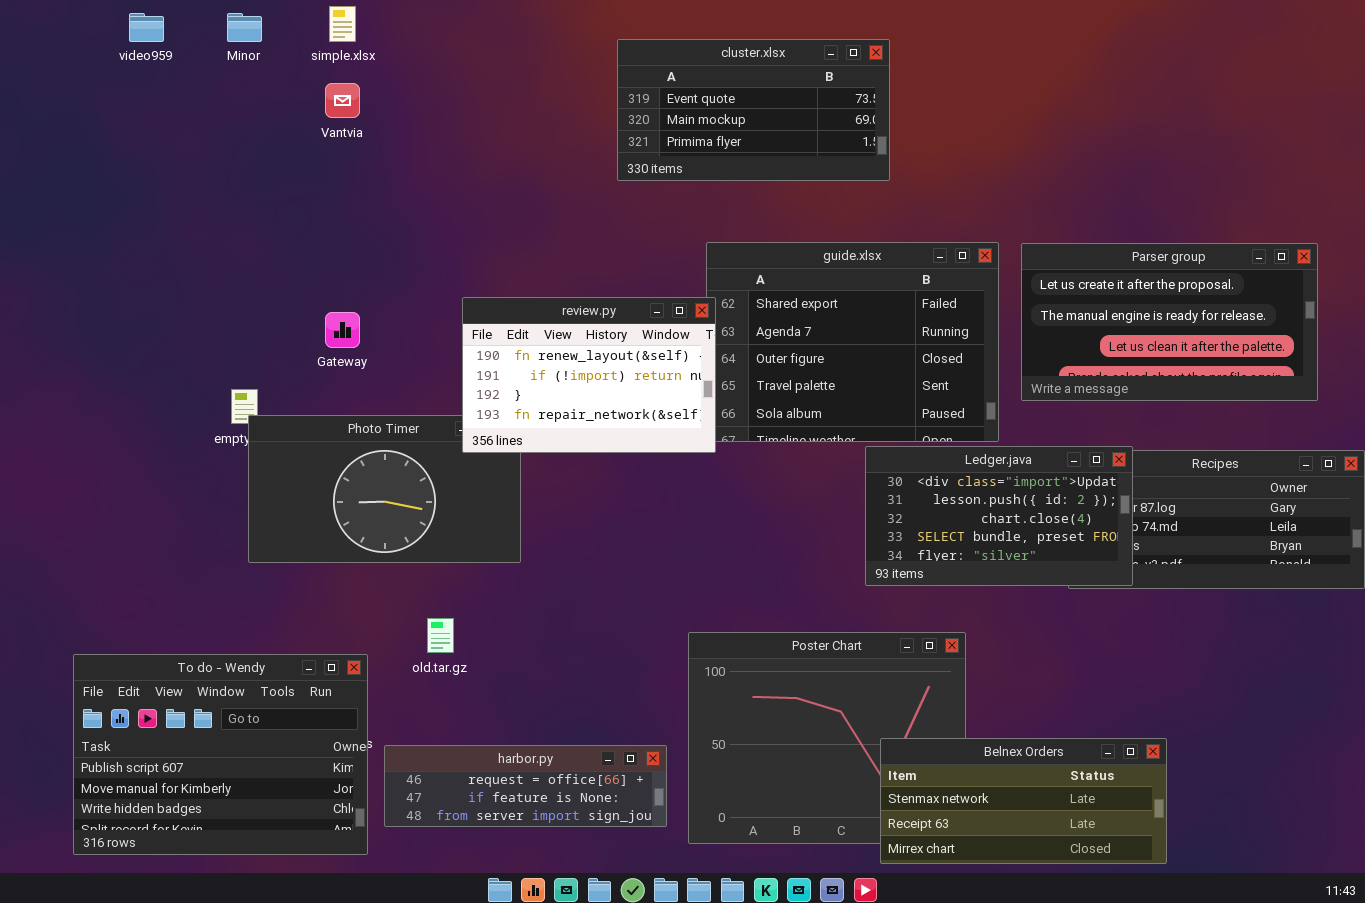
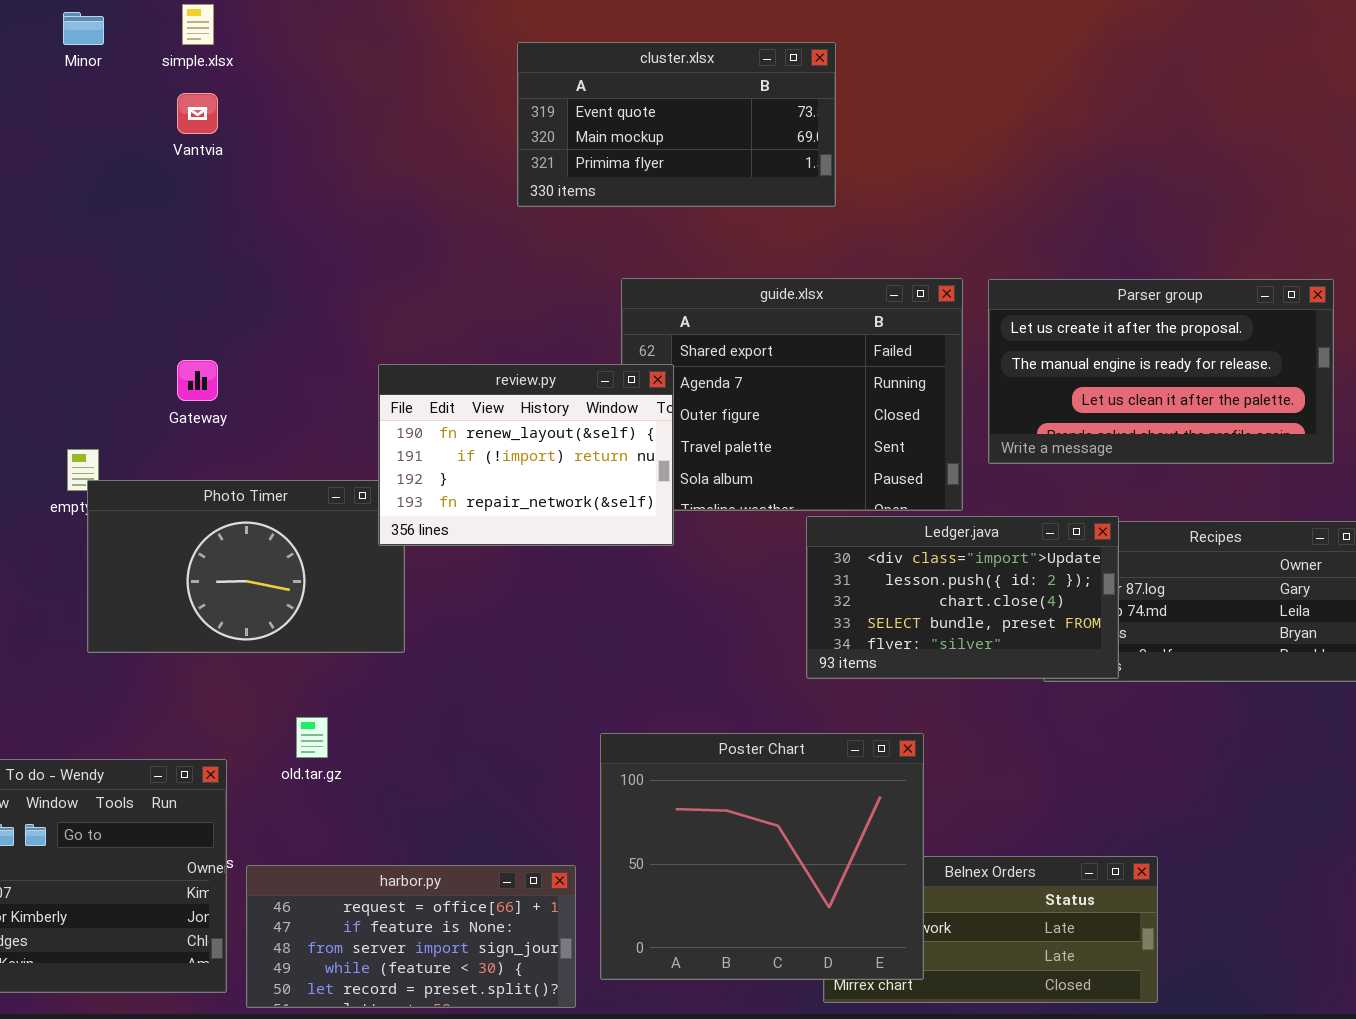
review.py: [462,297,716,453] -> [378,364,674,546], moved
Poster Chart: [688,632,966,844] -> [600,733,924,980], raised
harbor.py: [384,745,667,827] -> [246,865,576,1008], resized

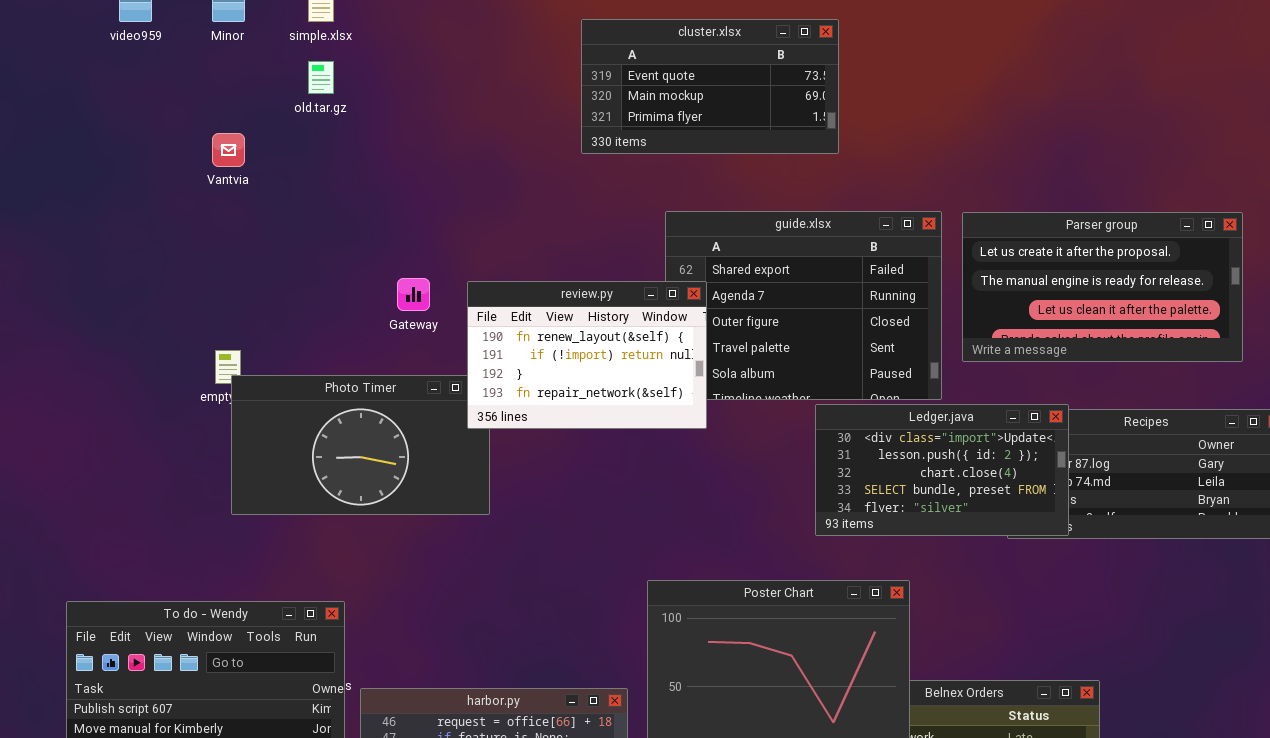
Vantvia: [177,93,218,134] -> [212,133,245,167], moved
Gateway: [177,360,218,401] -> [397,278,430,311], moved
old.tar.gz: [296,717,328,758] -> [308,61,334,94], moved

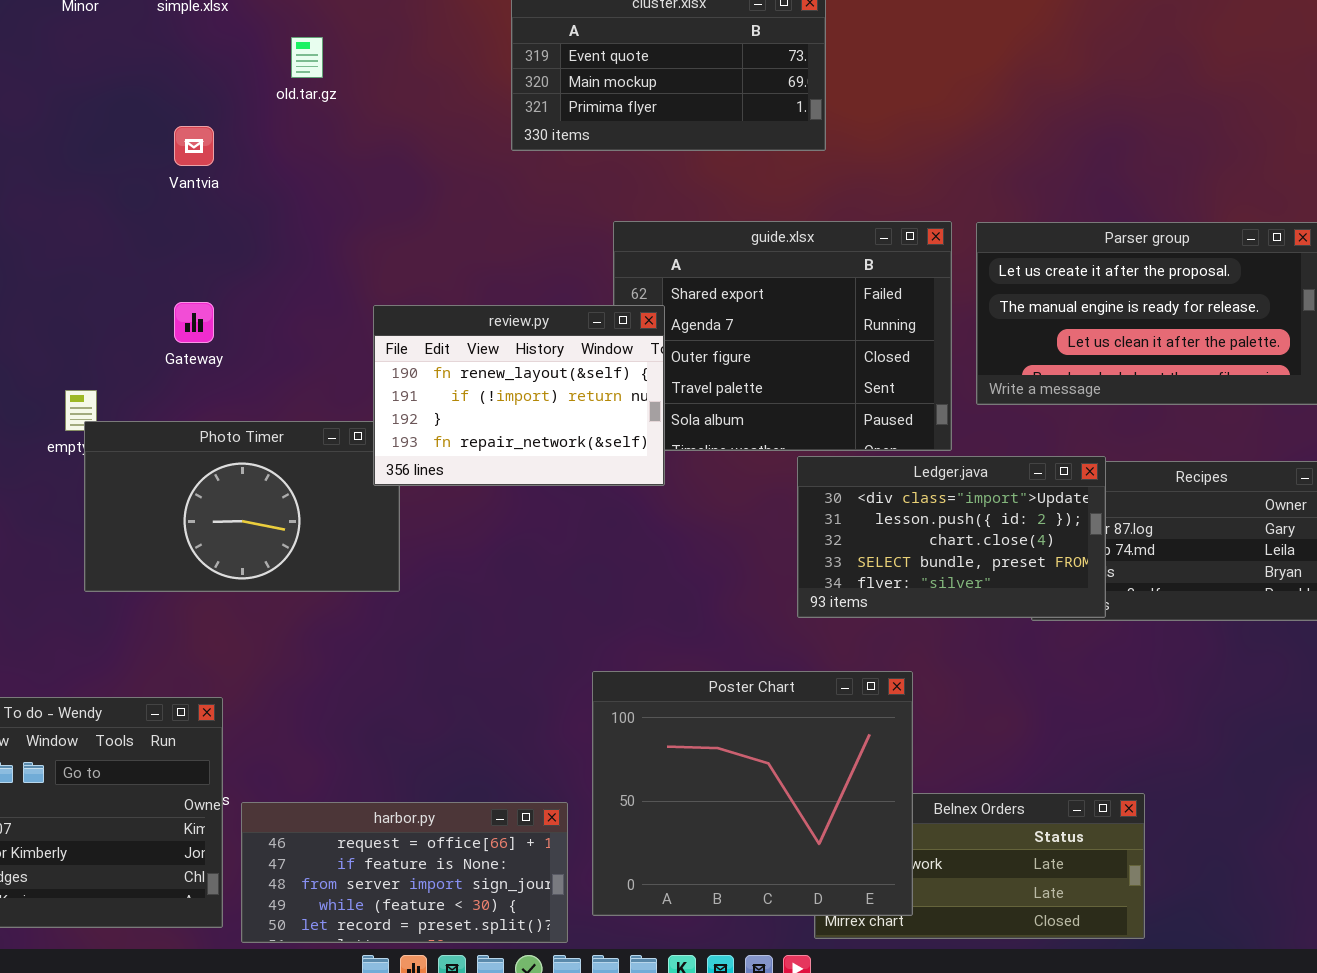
old.tar.gz: [308,61,334,94] -> [291,37,323,78], moved
Vantvia: [212,133,245,167] -> [174,126,214,166], moved
Gateway: [397,278,430,311] -> [174,302,214,343], moved

